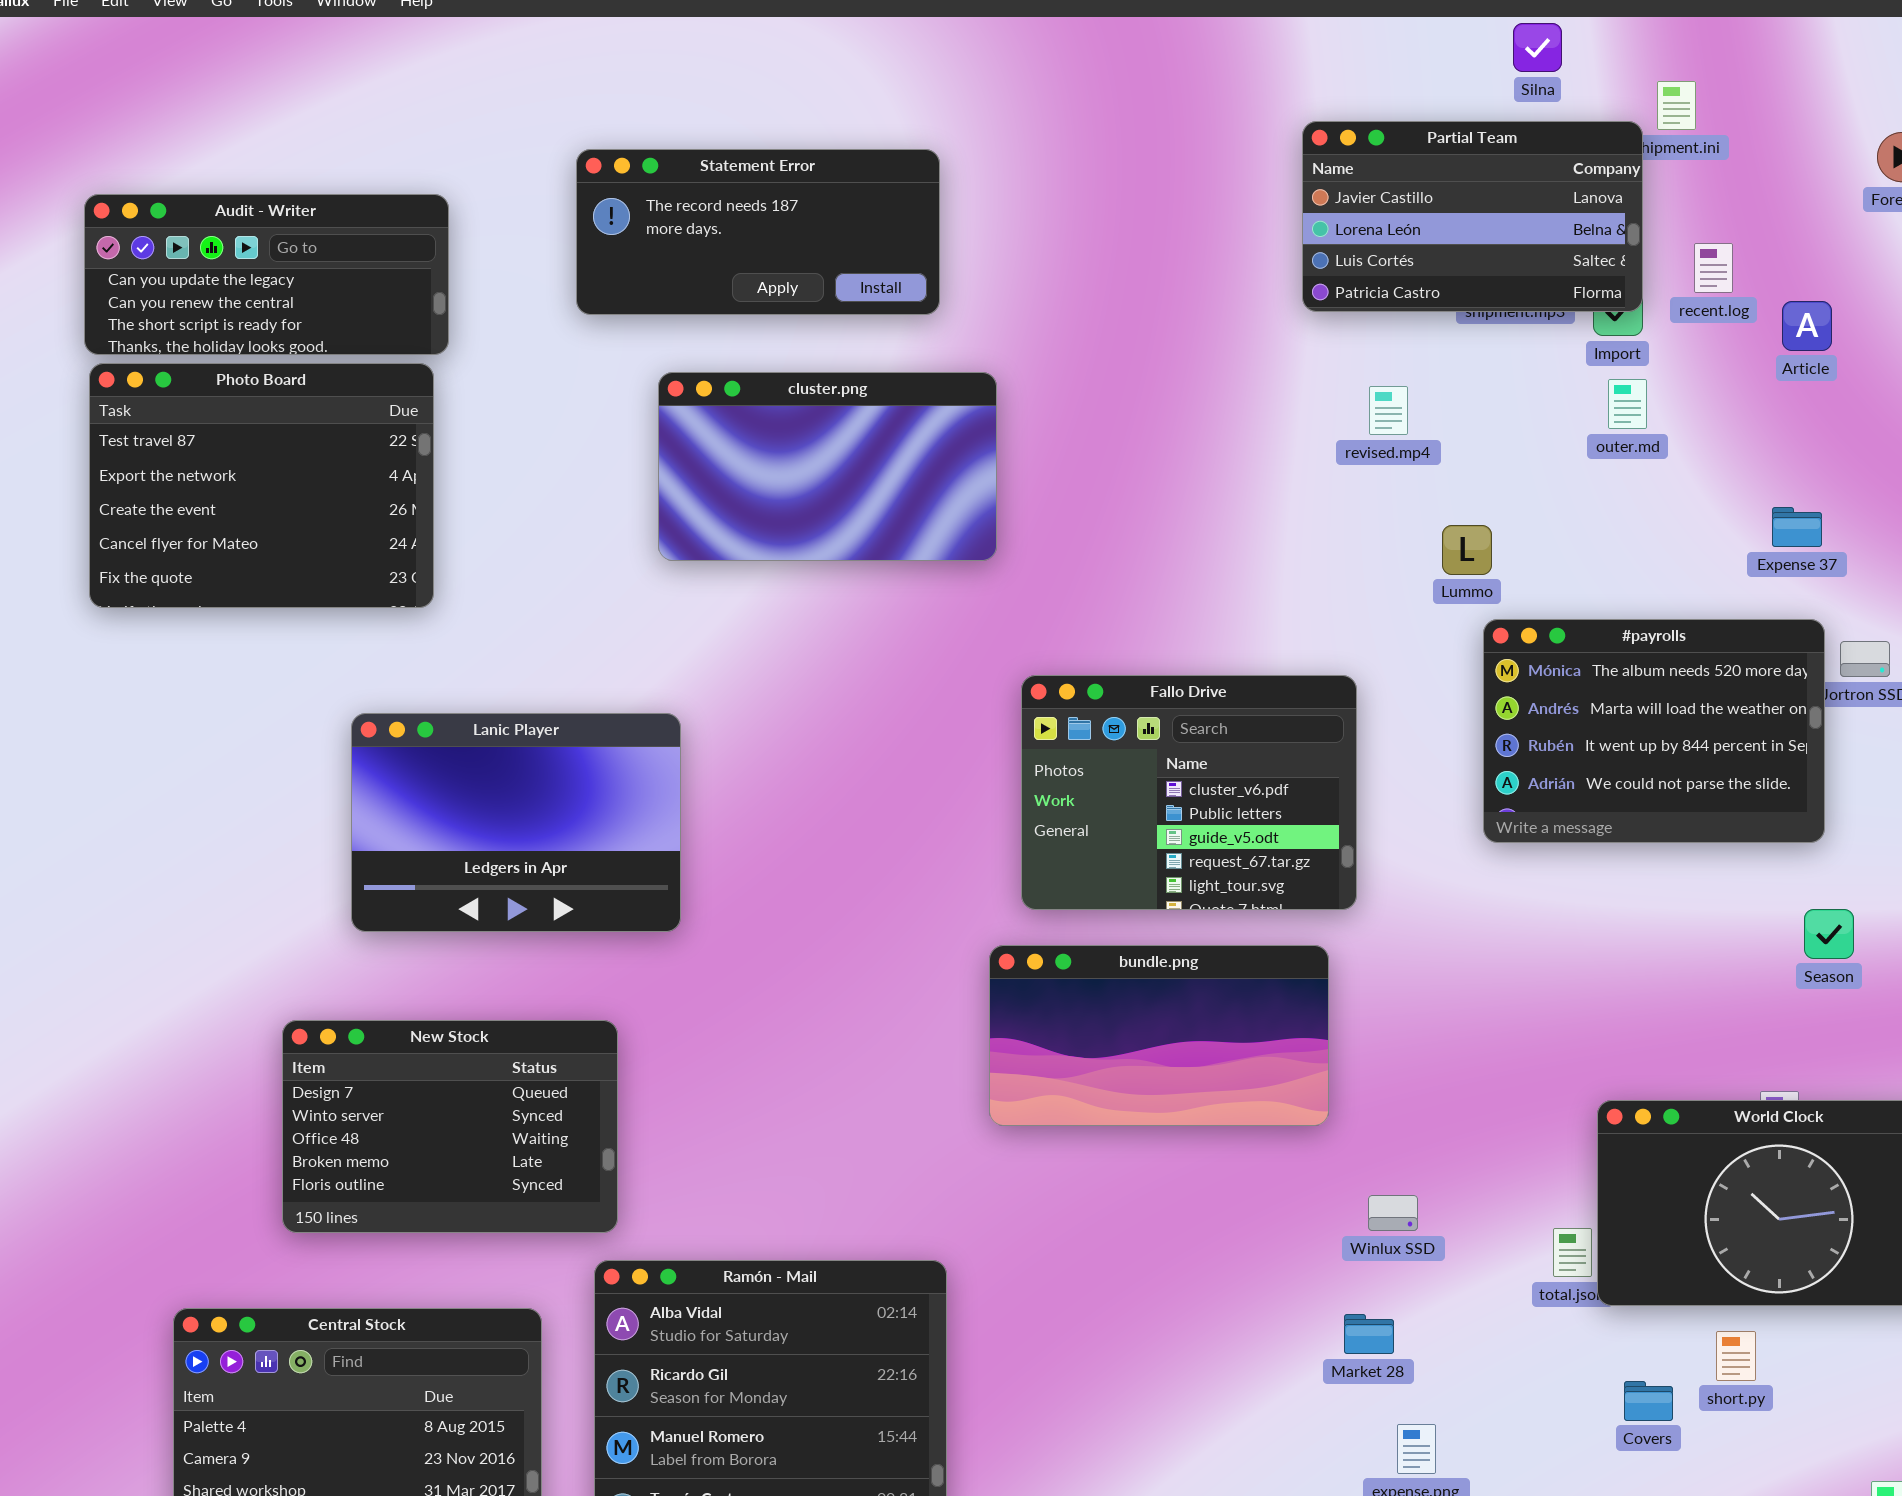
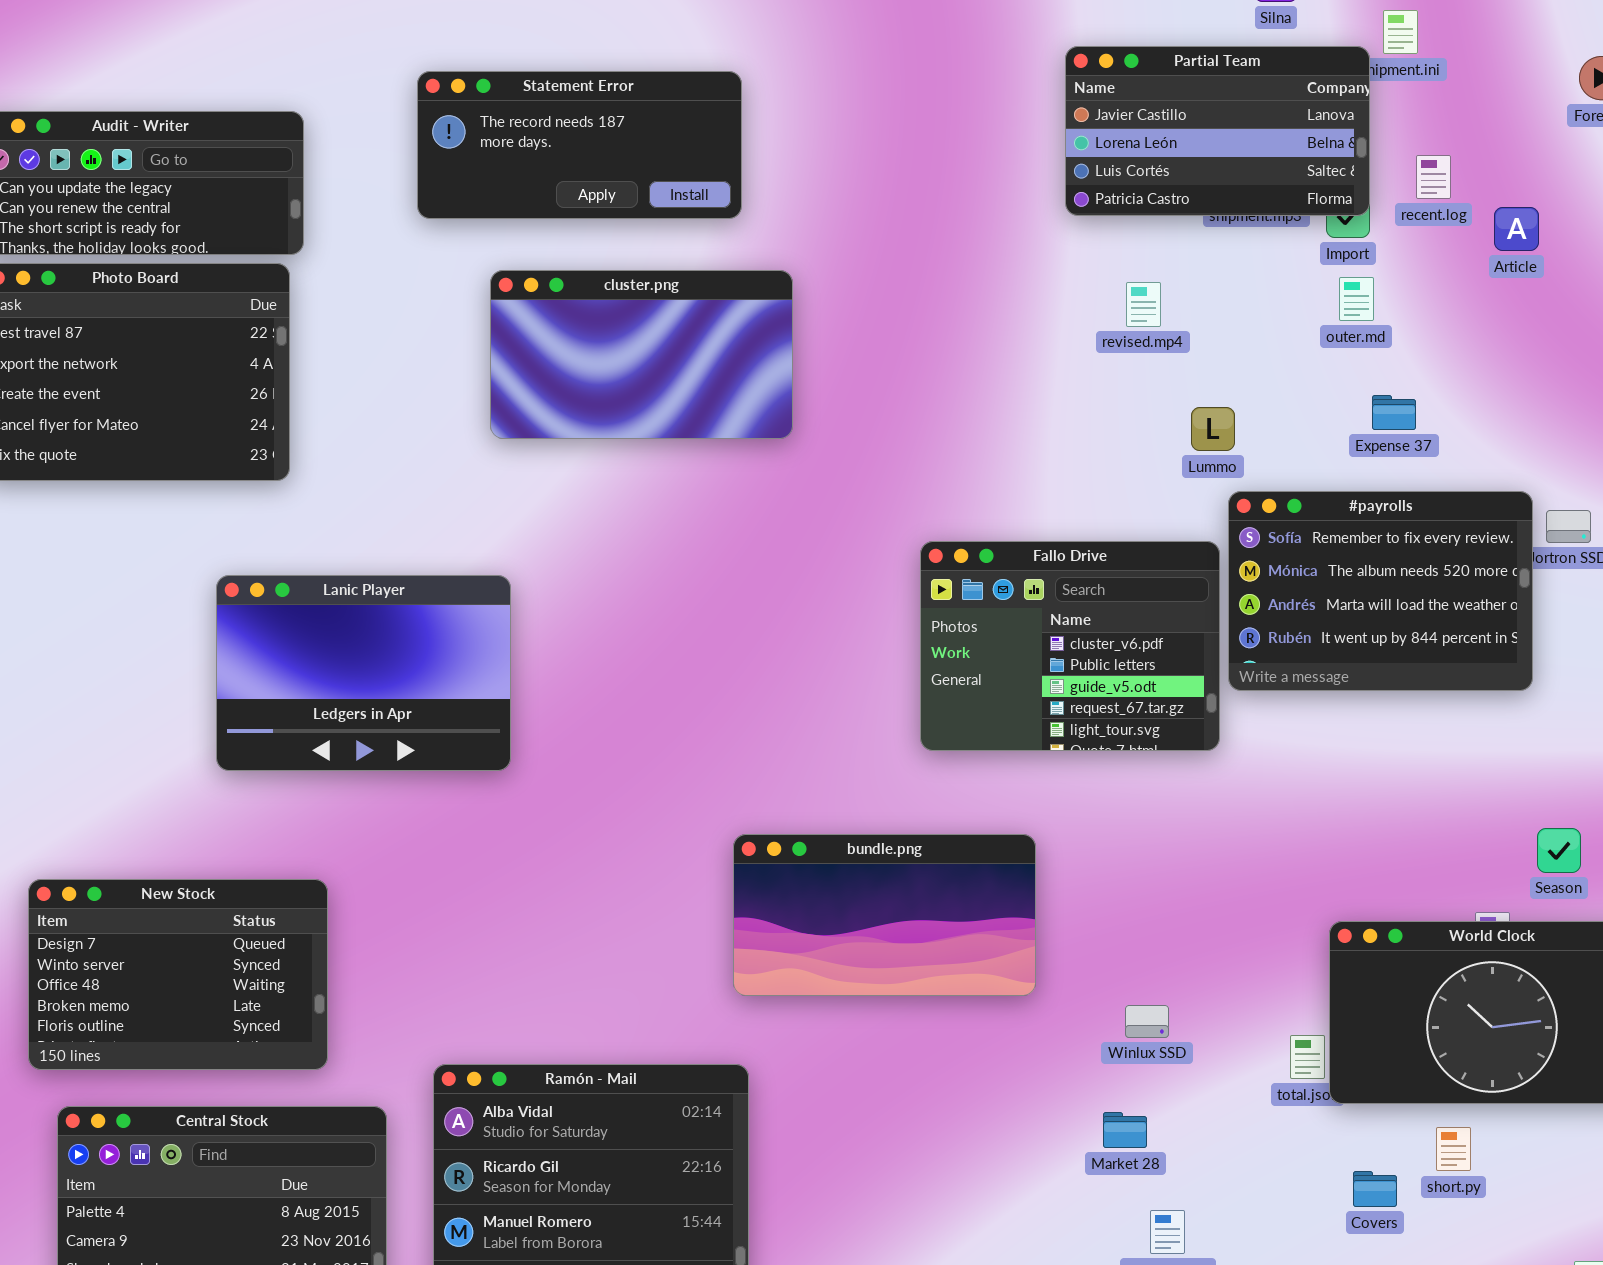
Expense 37: [1772,507,1822,547] -> [1372,395,1416,430], moved
#payrolls: [1483,619,1825,843] -> [1228,491,1533,691], scrolled up 1 row
Fallo Drive: [1021,675,1357,910] -> [920,541,1220,751], moved
Season: [1804,909,1854,959] -> [1537,828,1581,873], moved
bundle.png: [989,945,1329,1126] -> [733,834,1036,996], moved
New Stock: [282,1020,618,1233] -> [28,879,328,1070], moved

